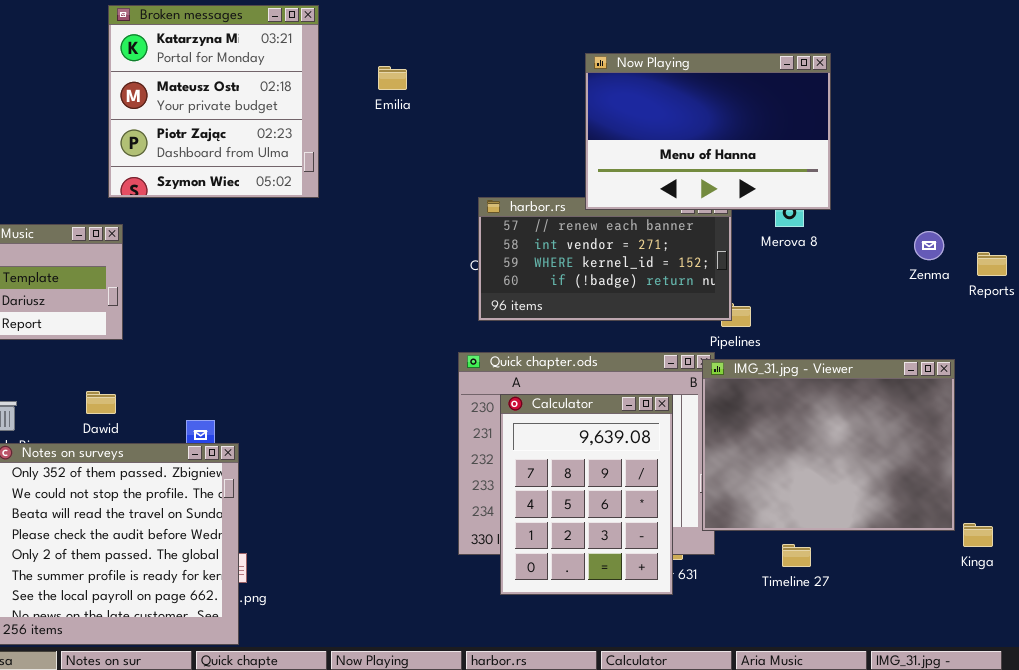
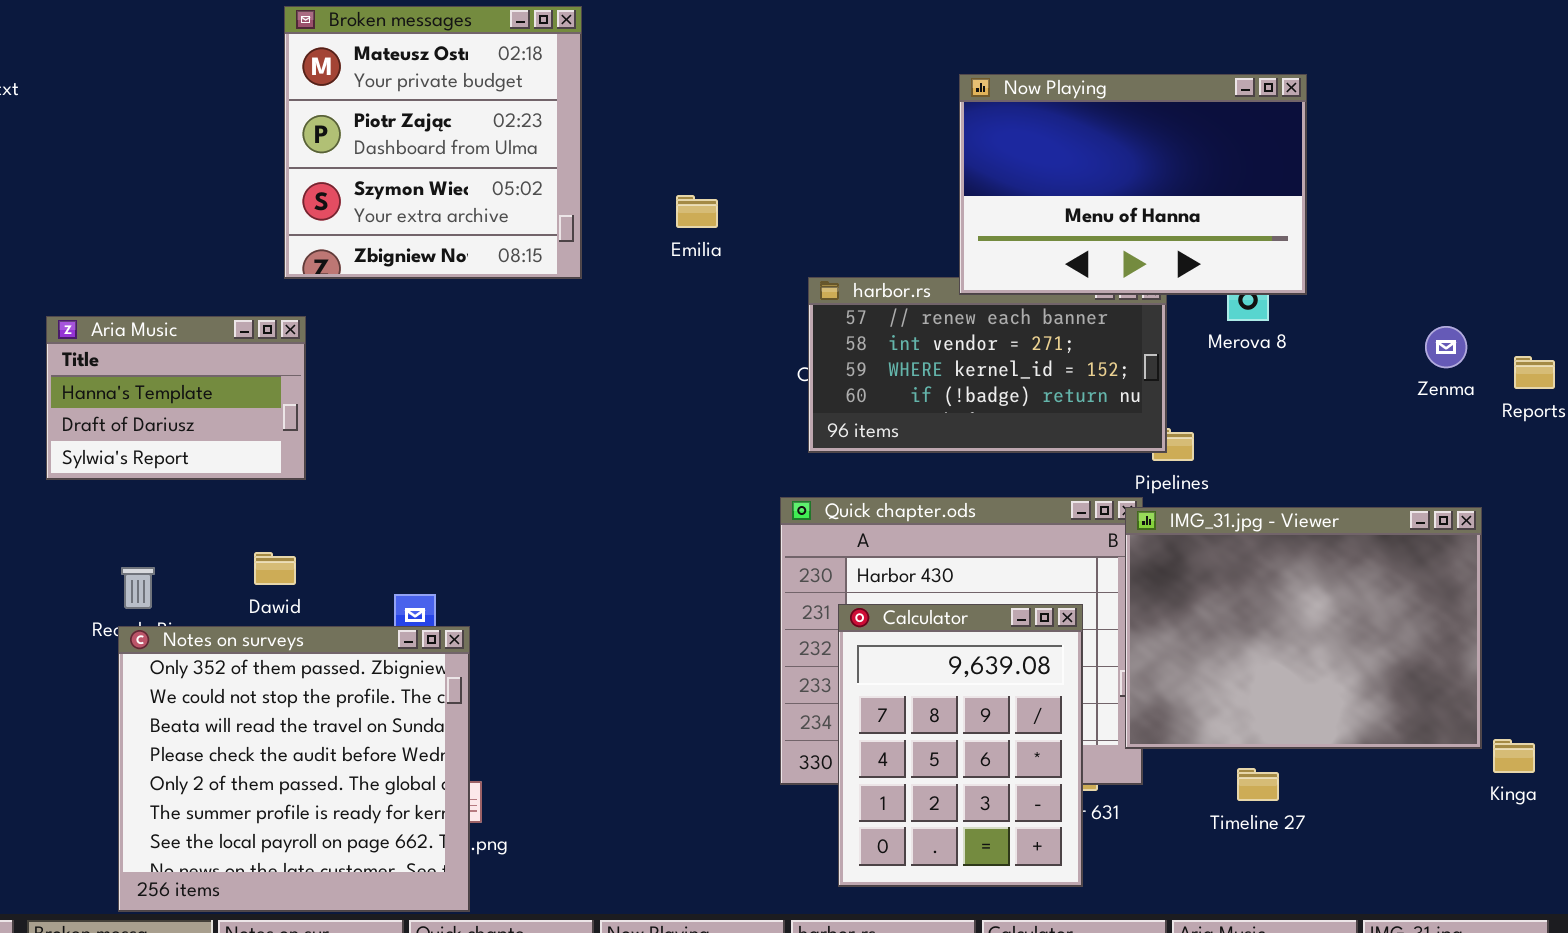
Broken messages: [108,5,319,198] -> [284,6,582,279], scrolled down 1 row
Emilia: [378,66,407,90] -> [676,195,718,228], moved
Calculator: [500,394,673,595] -> [838,604,1083,887], moved

